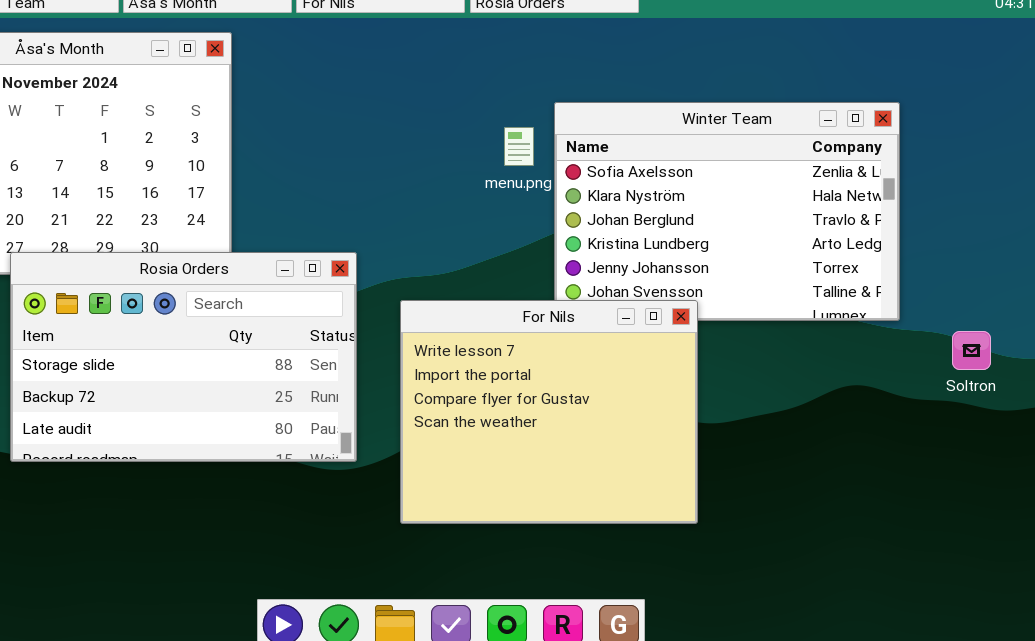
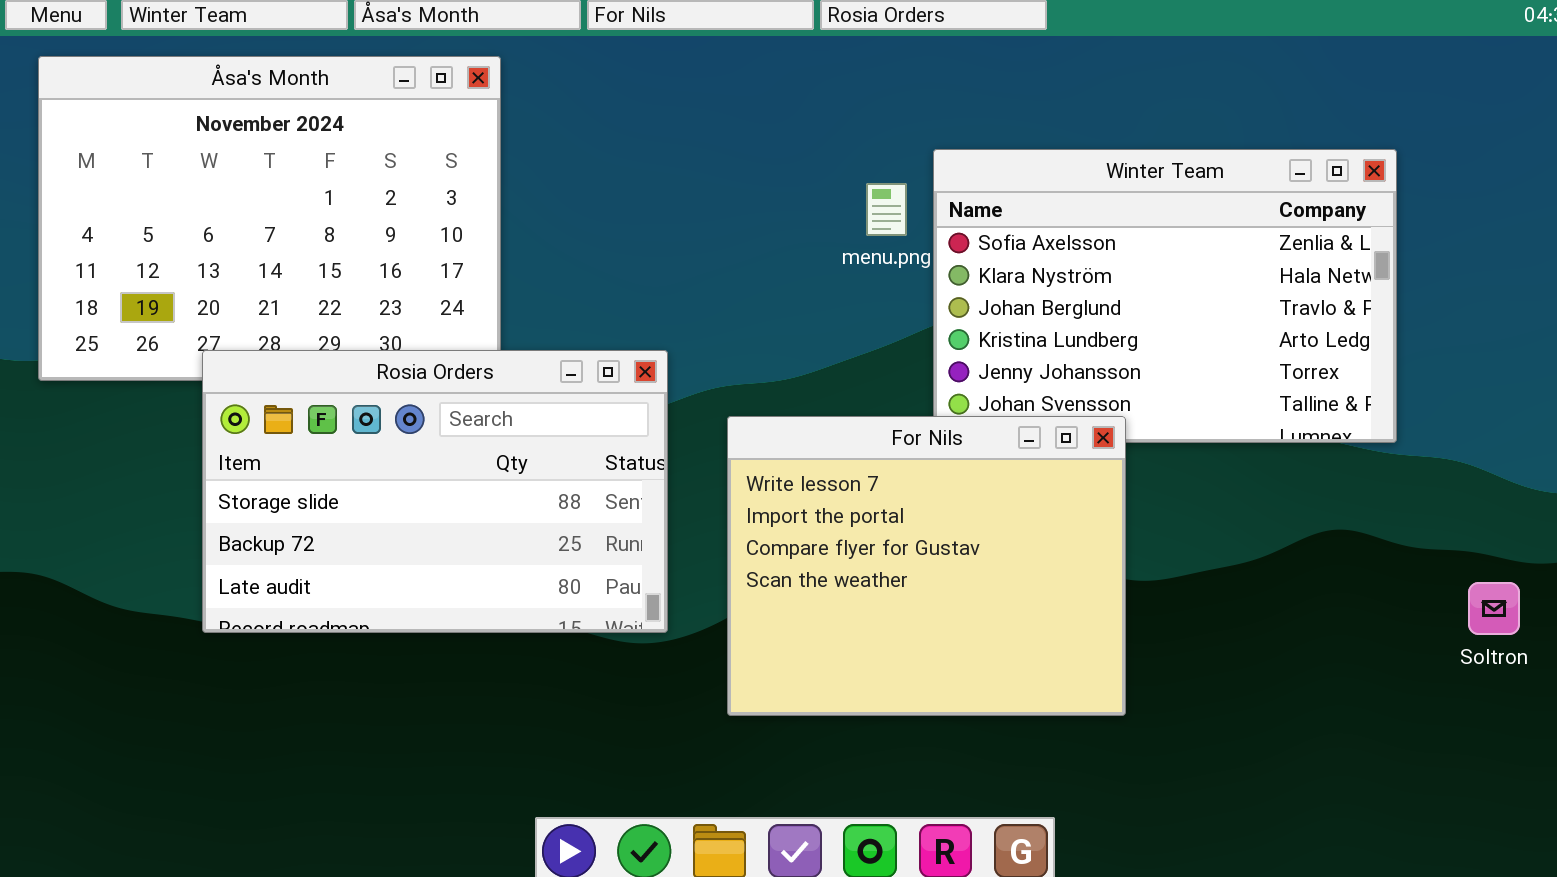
Soltron: [952,331,991,370] -> [1468,582,1520,635], moved

